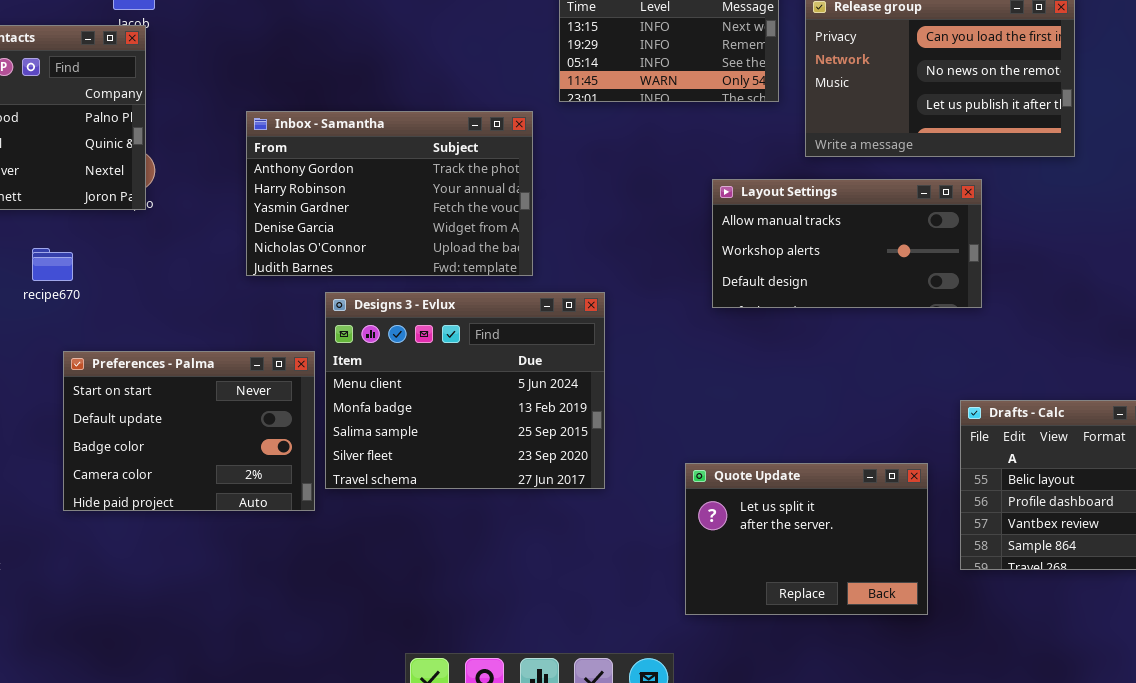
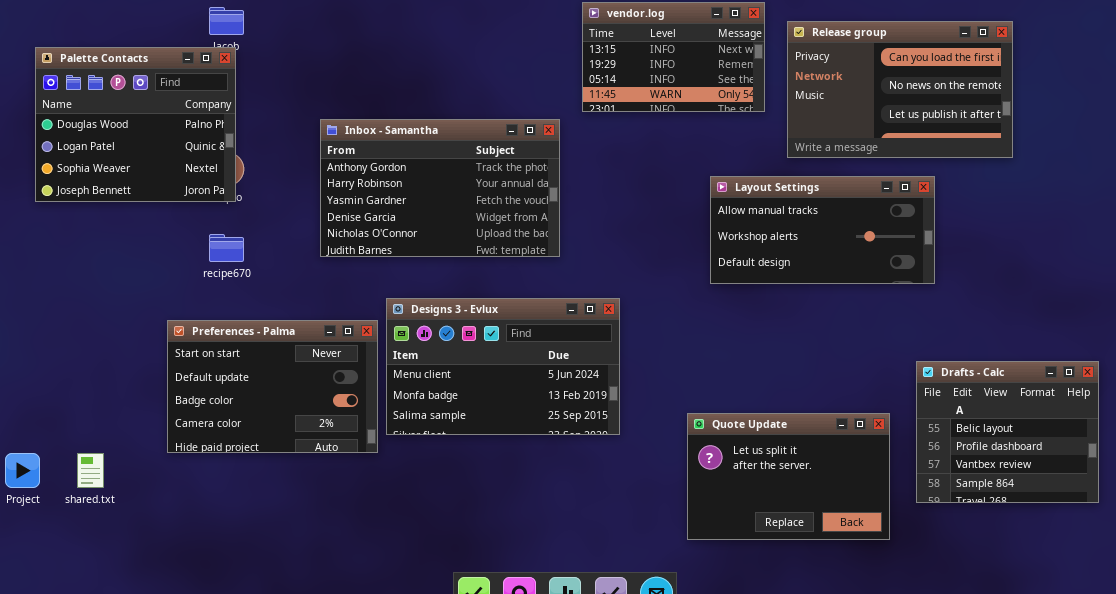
recipe670: [32,248,73,281] -> [209,234,244,262], moved
Designs 3 - Evlux: [325,292,605,489] -> [386,298,620,435], resized

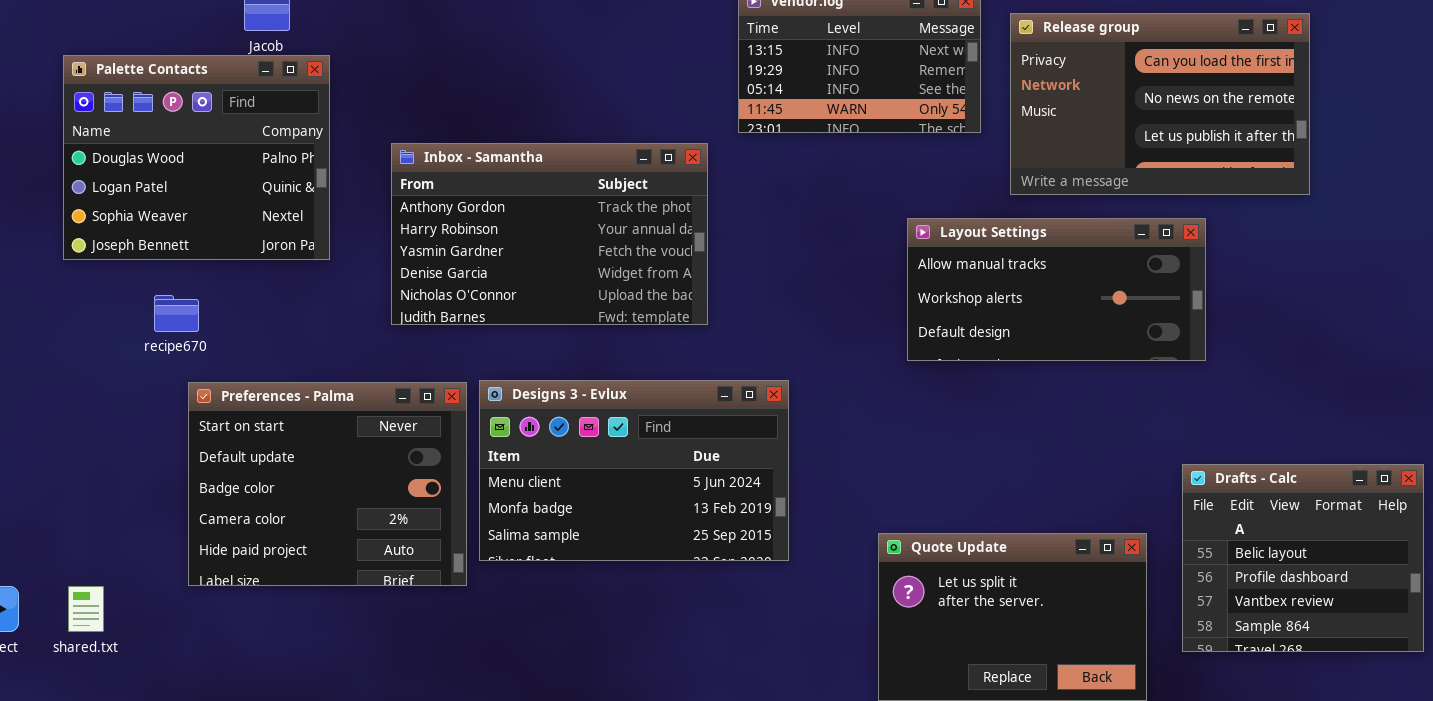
Palette Contacts: [35,47,236,202] -> [63,55,330,260], moved
recipe670: [209,234,244,262] -> [154,295,199,332], moved
Preferences - Palma: [167,320,378,453] -> [188,382,467,586], resized

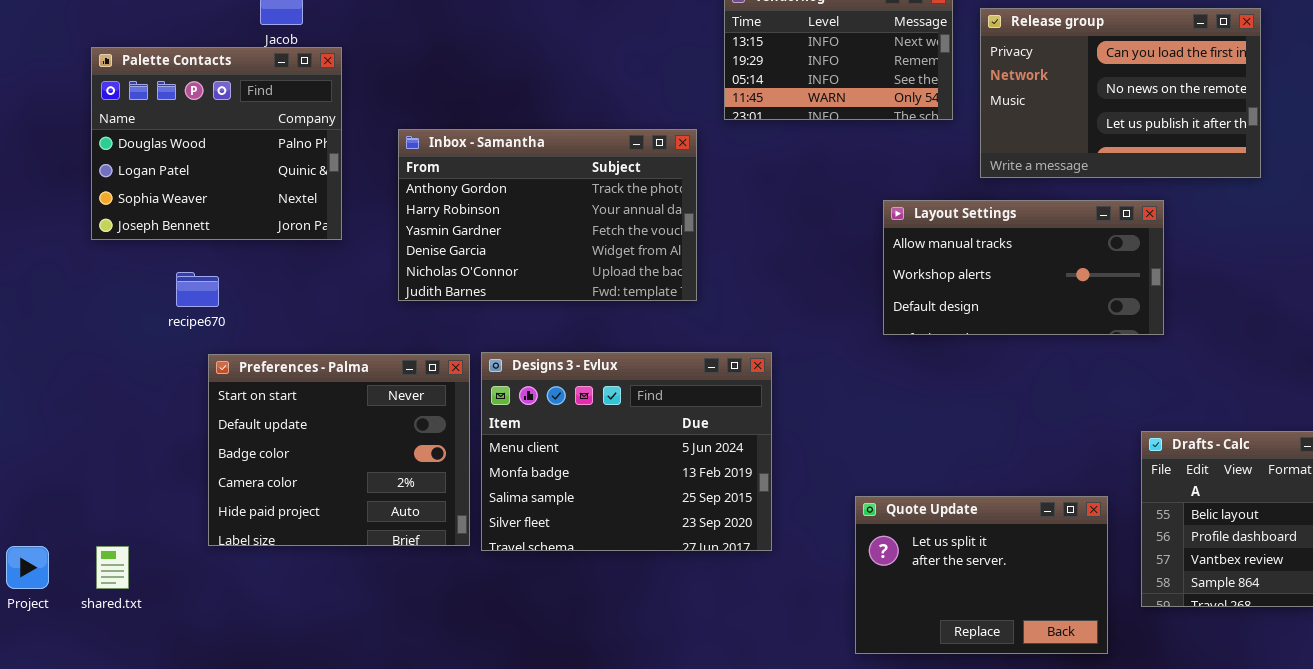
Designs 3 - Evlux: [479,380,789,561] -> [481,352,772,551], resized

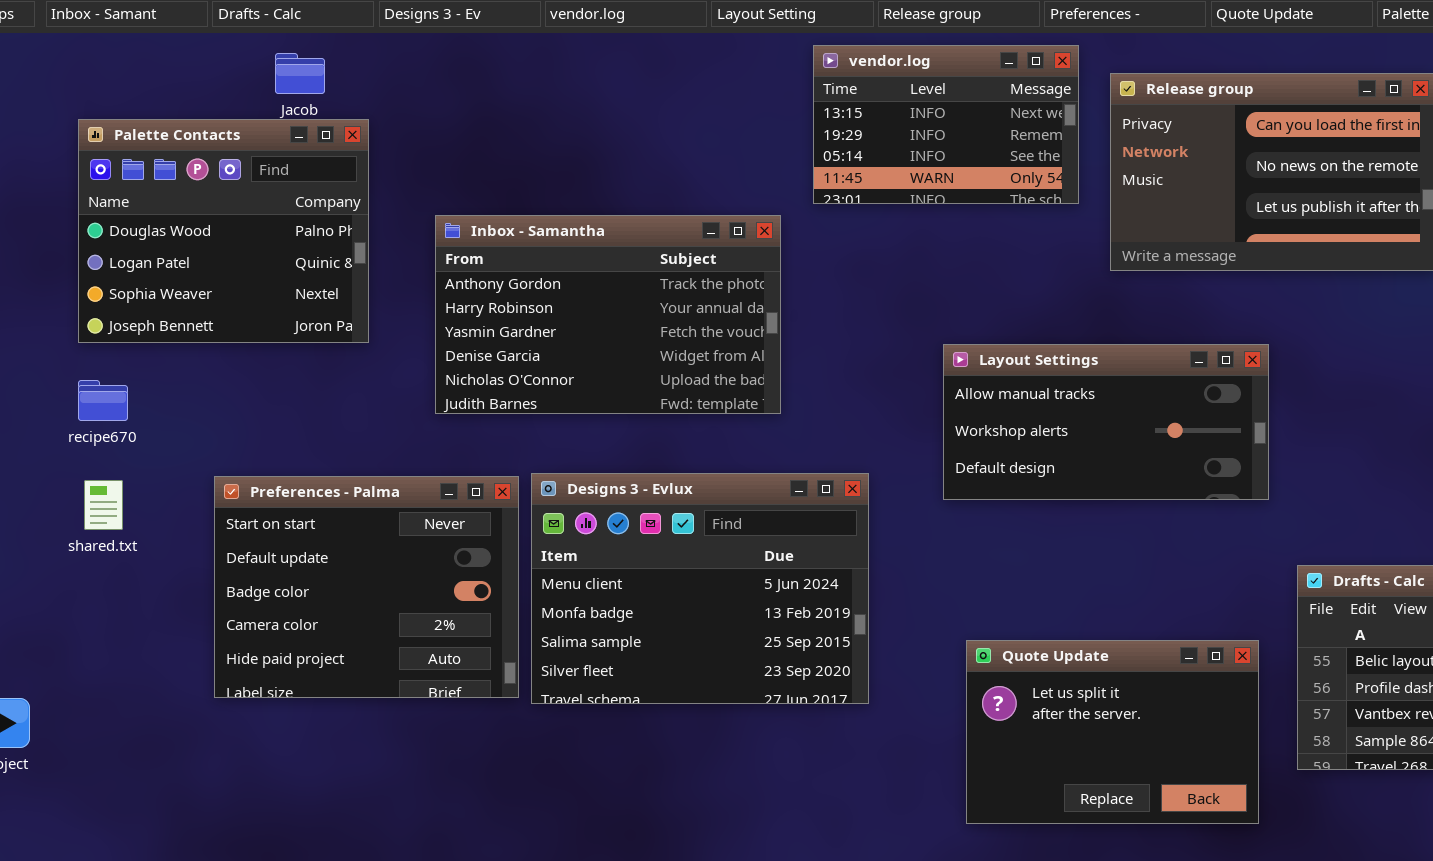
Layout Settings: [883,200,1164,335] -> [943,344,1269,500], moved
recipe670: [176,272,219,307] -> [78,380,128,421], moved
shared.txt: [96,546,129,589] -> [84,480,123,530], moved

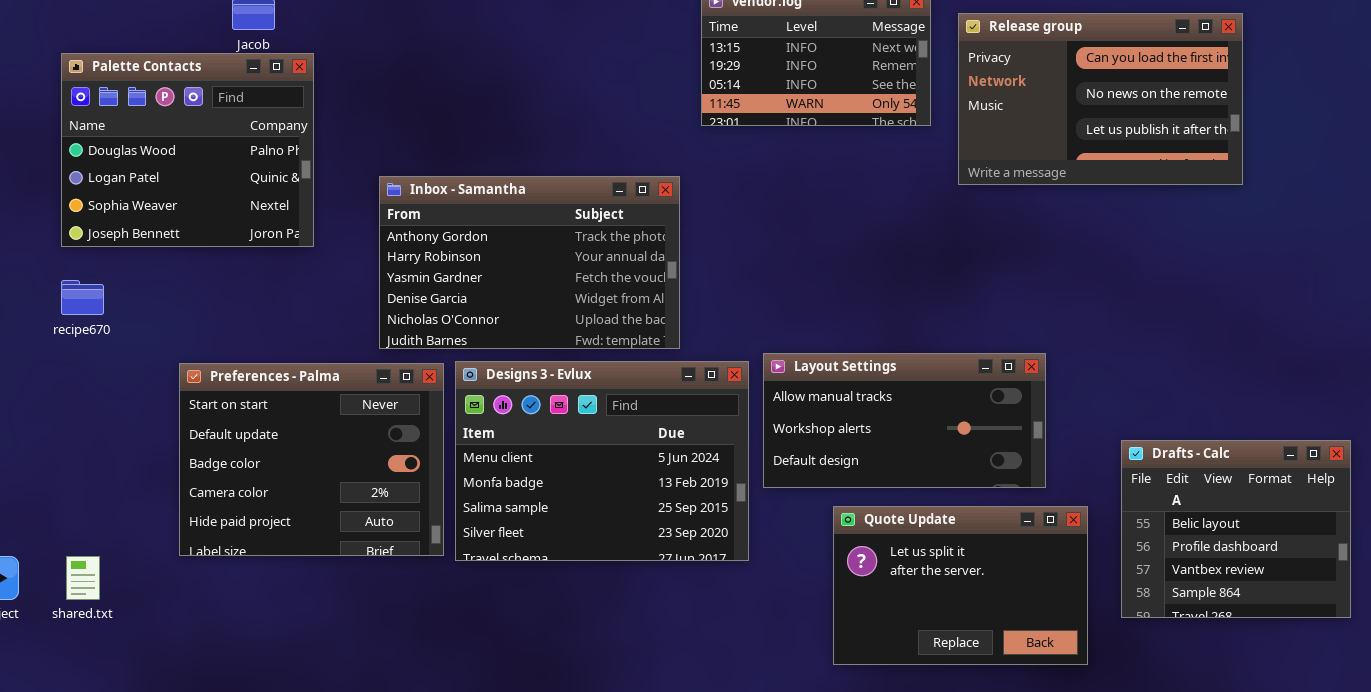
Inbox - Samantha: [435,215,781,414] -> [379,176,680,349], moved
Layout Settings: [943,344,1269,500] -> [763,353,1046,488], moved
shared.txt: [84,480,123,530] -> [66,556,100,600], moved

